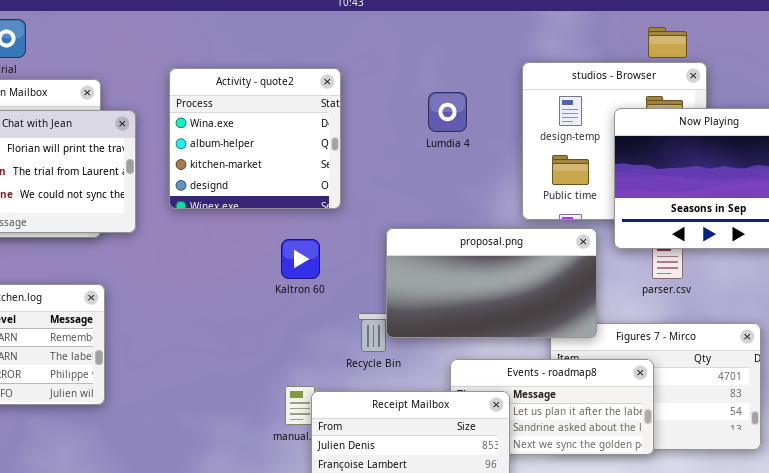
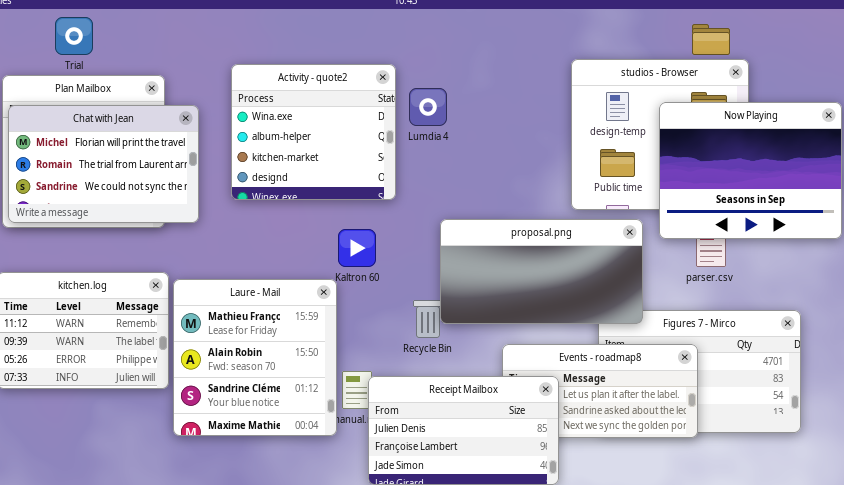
Lumdia 4: [428,92,467,132] -> [409,88,447,126], moved
Laure - Mail: none -> [173,279,337,436], opened

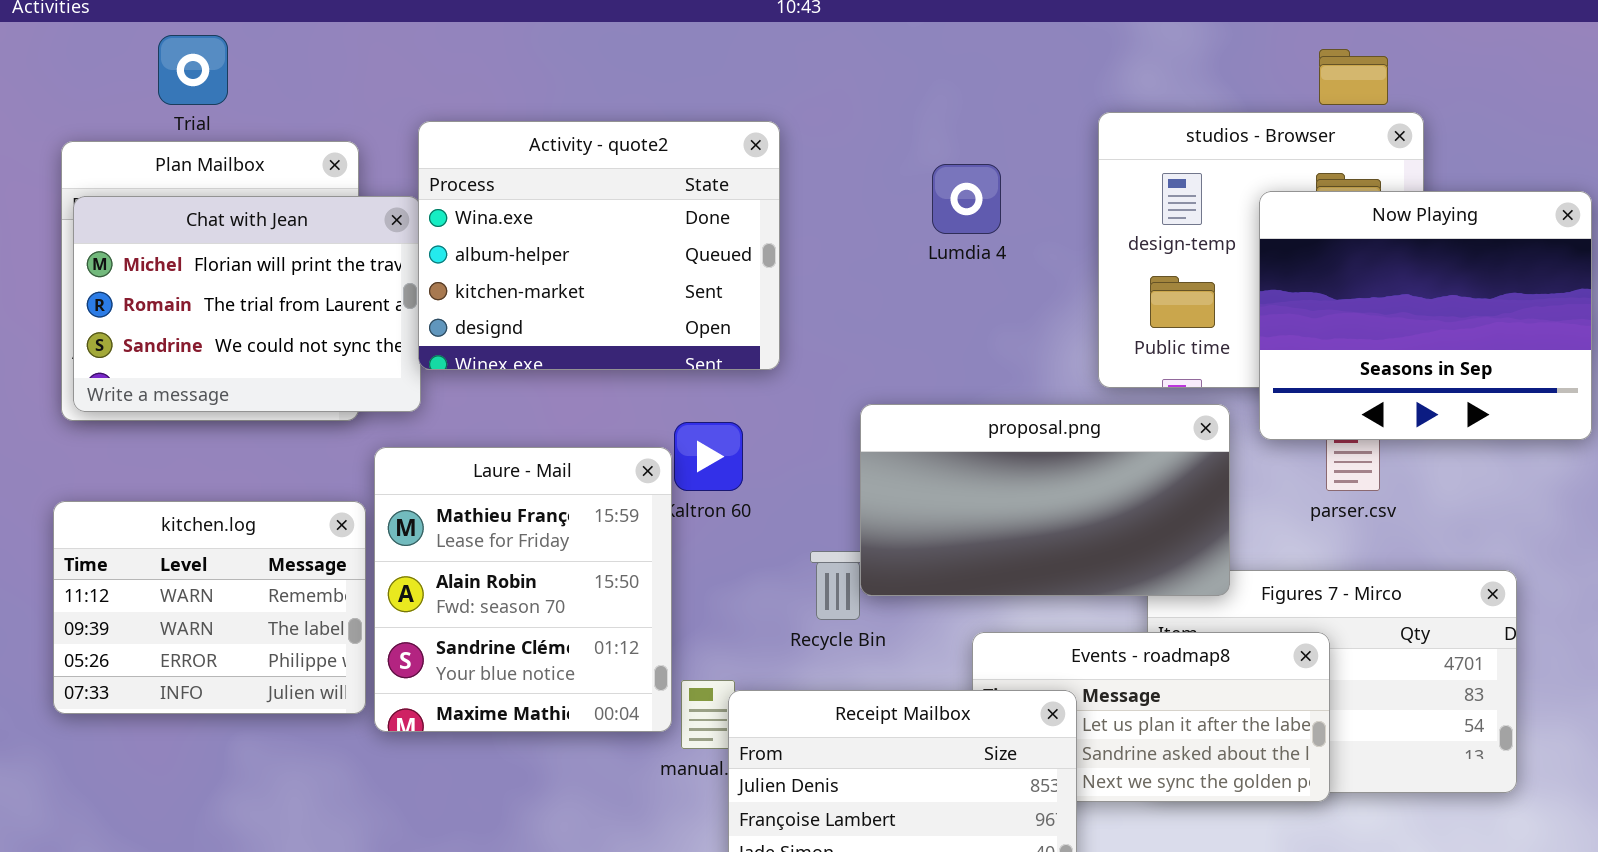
Activity - quote2: [231,64,396,200] -> [418,121,780,370], resized
Lumdia 4: [409,88,447,126] -> [932,164,1001,234], moved
Laure - Mail: [173,279,337,436] -> [374,447,672,732], moved

